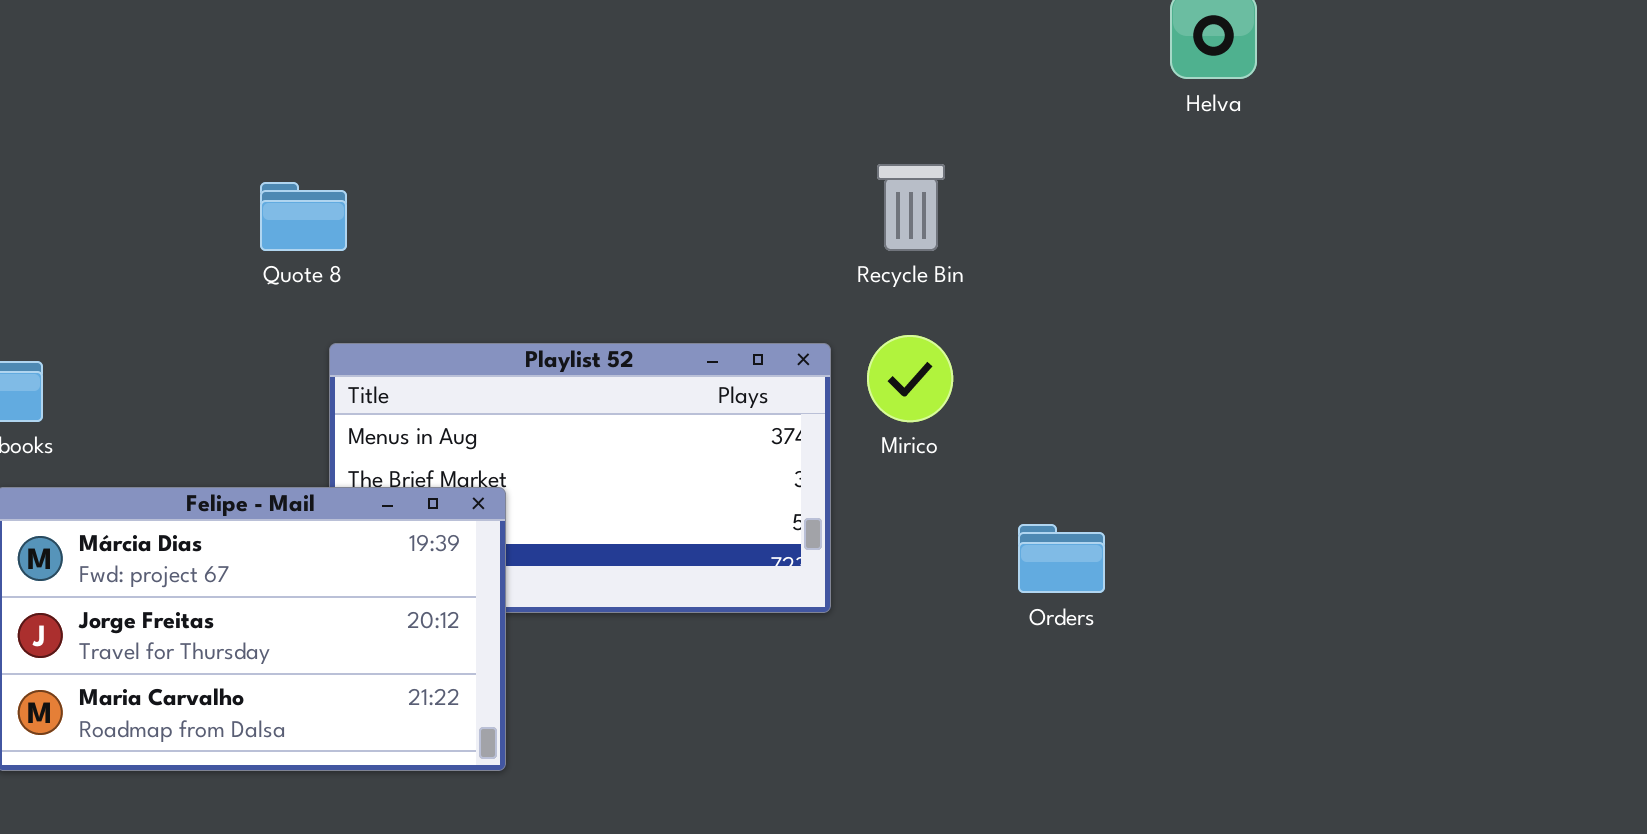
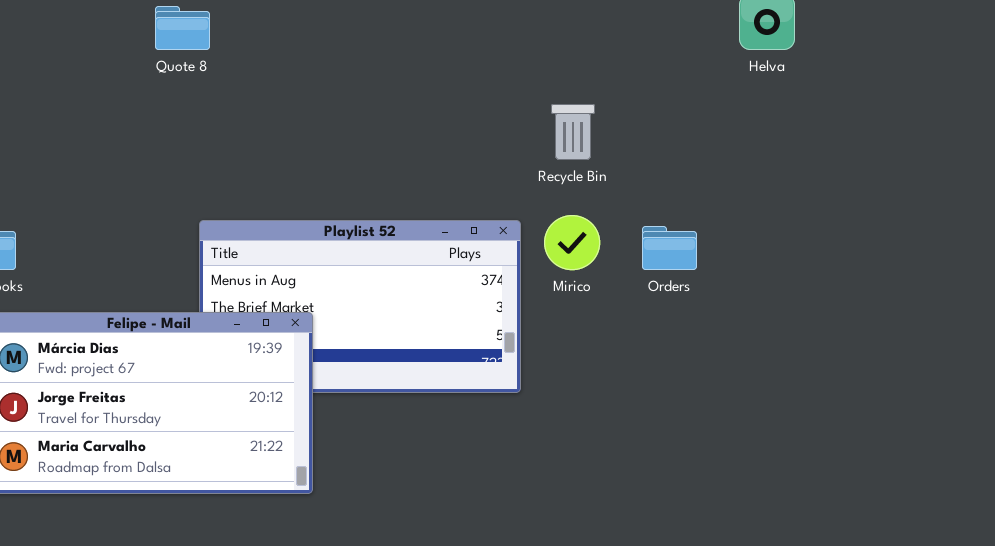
Quote 8: [260,182,347,251] -> [155,6,210,50], moved
Orders: [1018,524,1105,593] -> [642,226,697,270], moved

